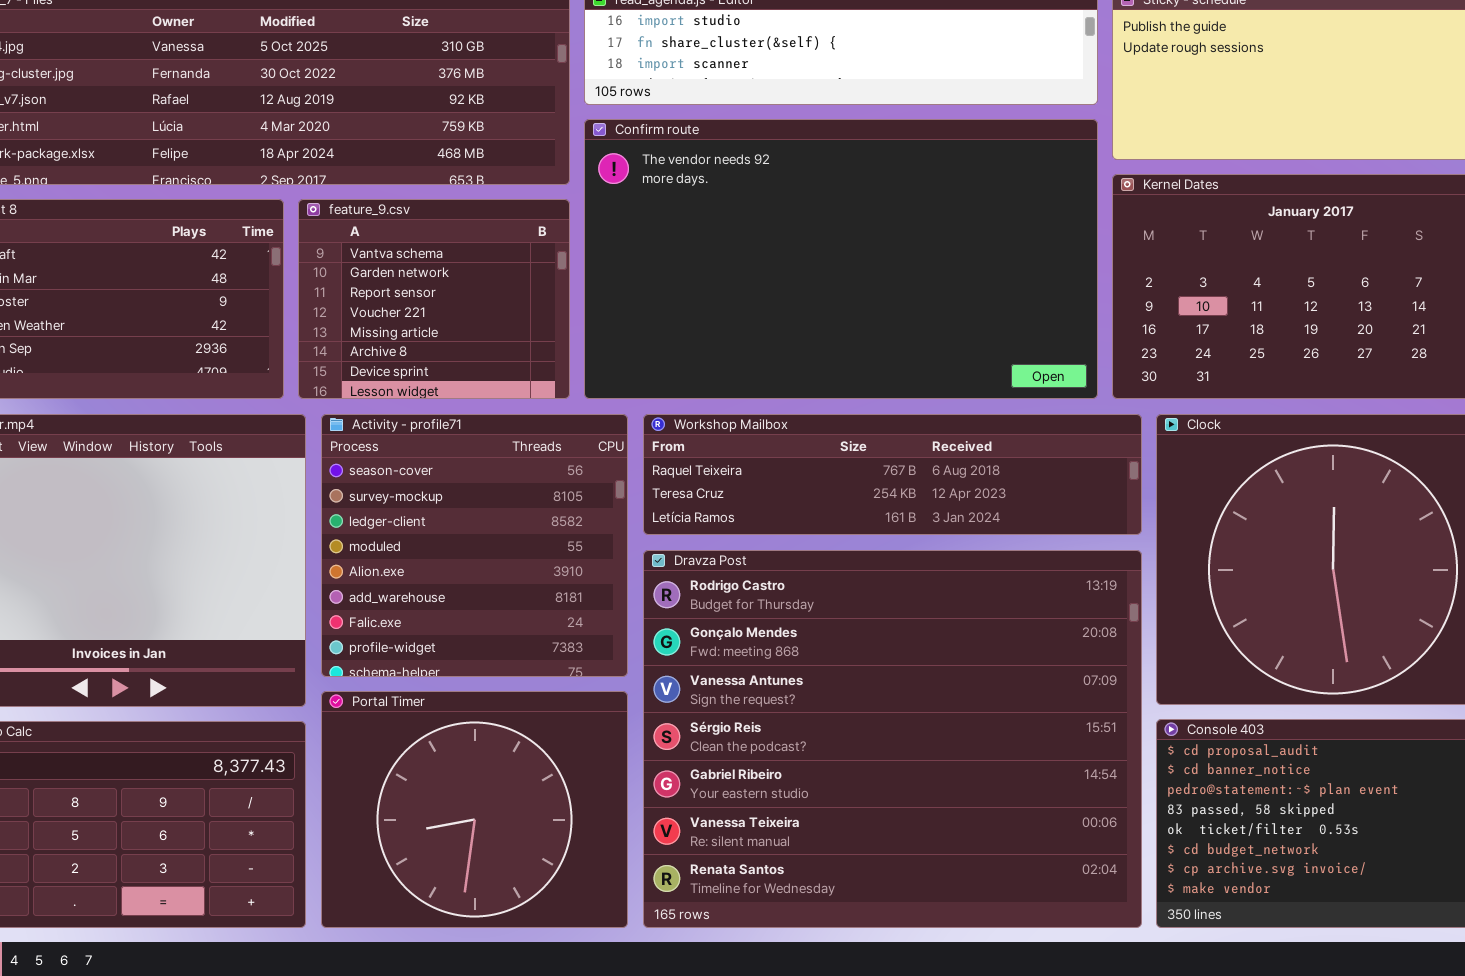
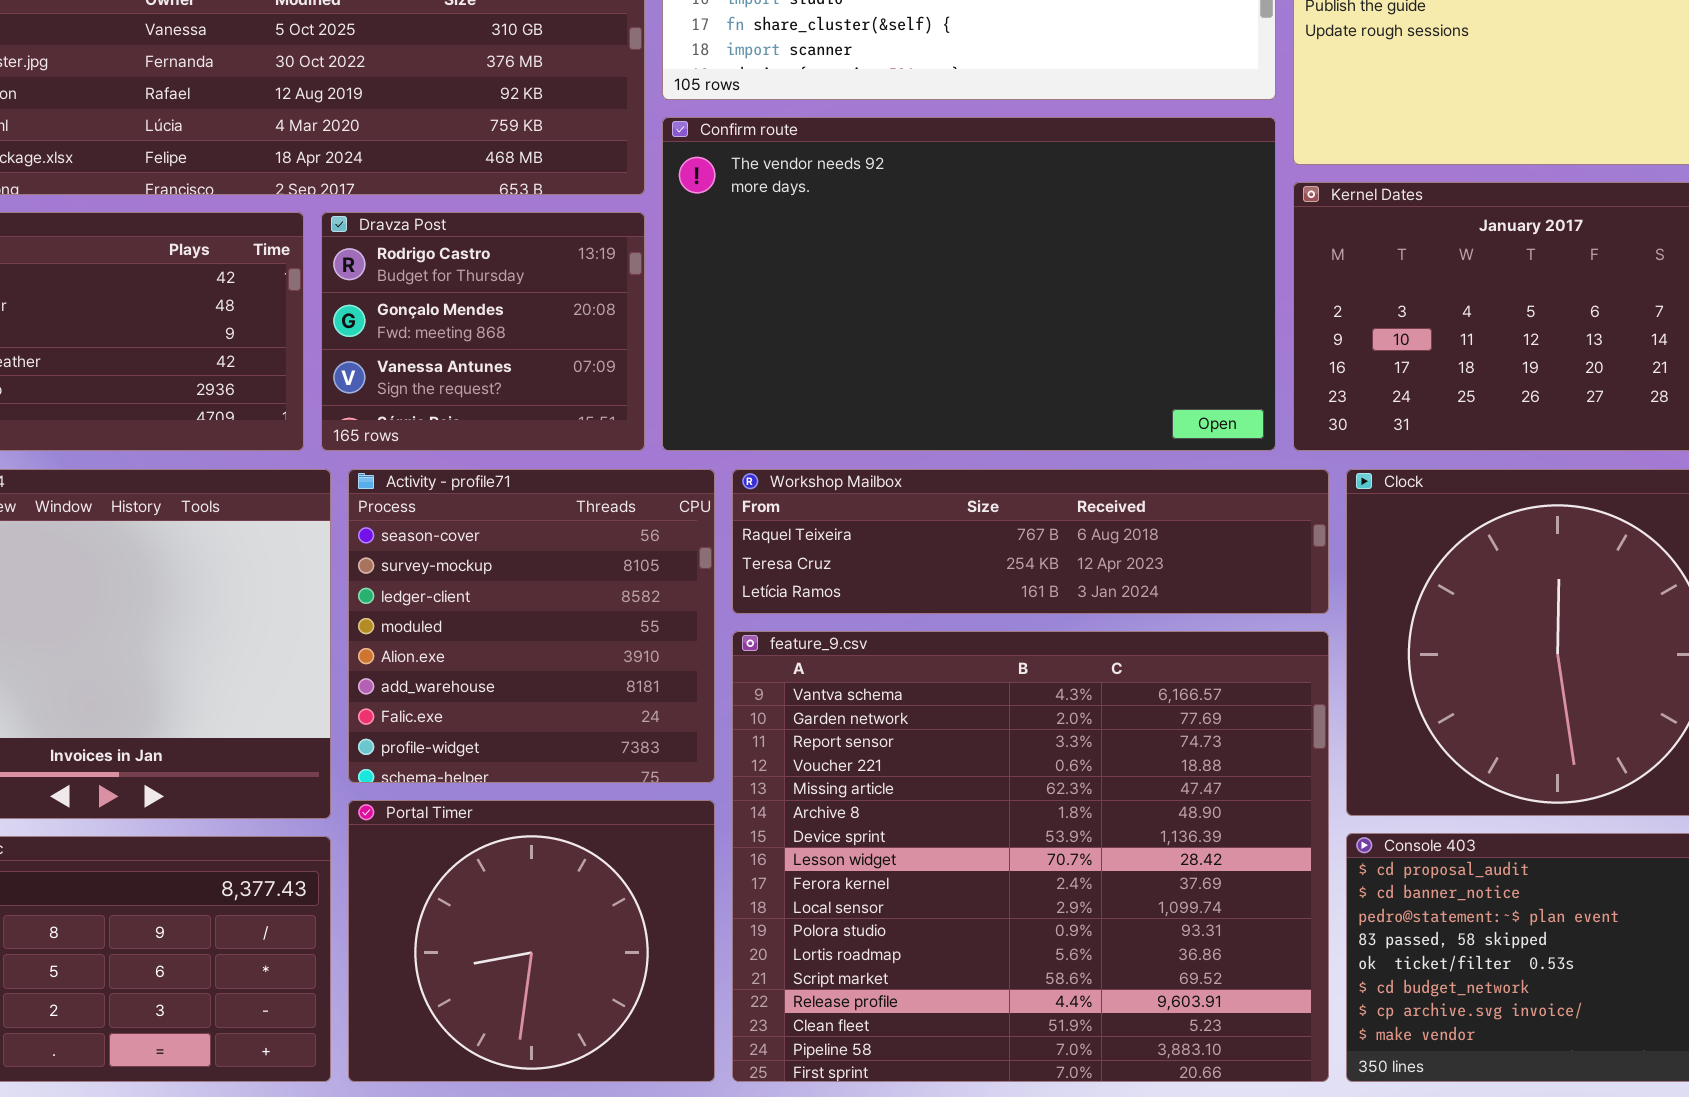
feature_9.csv: [298,199,570,399] -> [732,631,1329,1082], moved, resized
Dravza Post: [643,550,1142,928] -> [321,212,645,451], moved, resized

